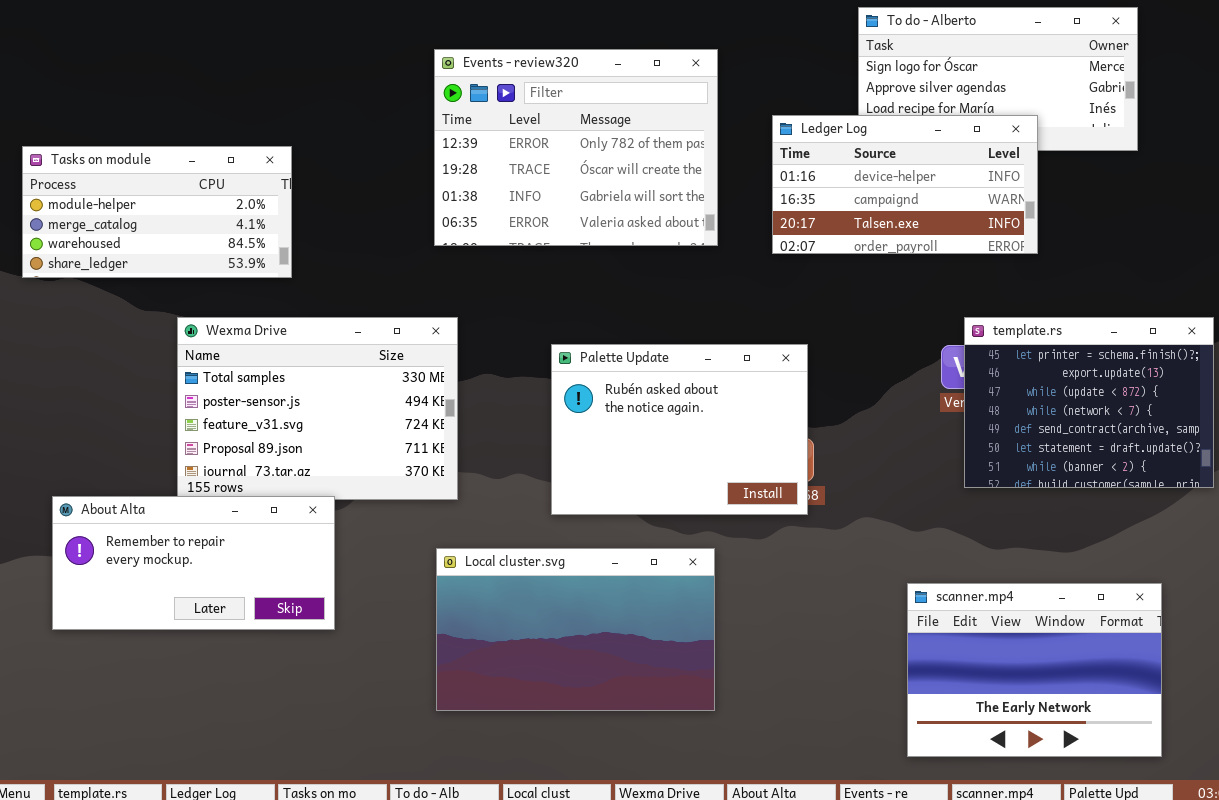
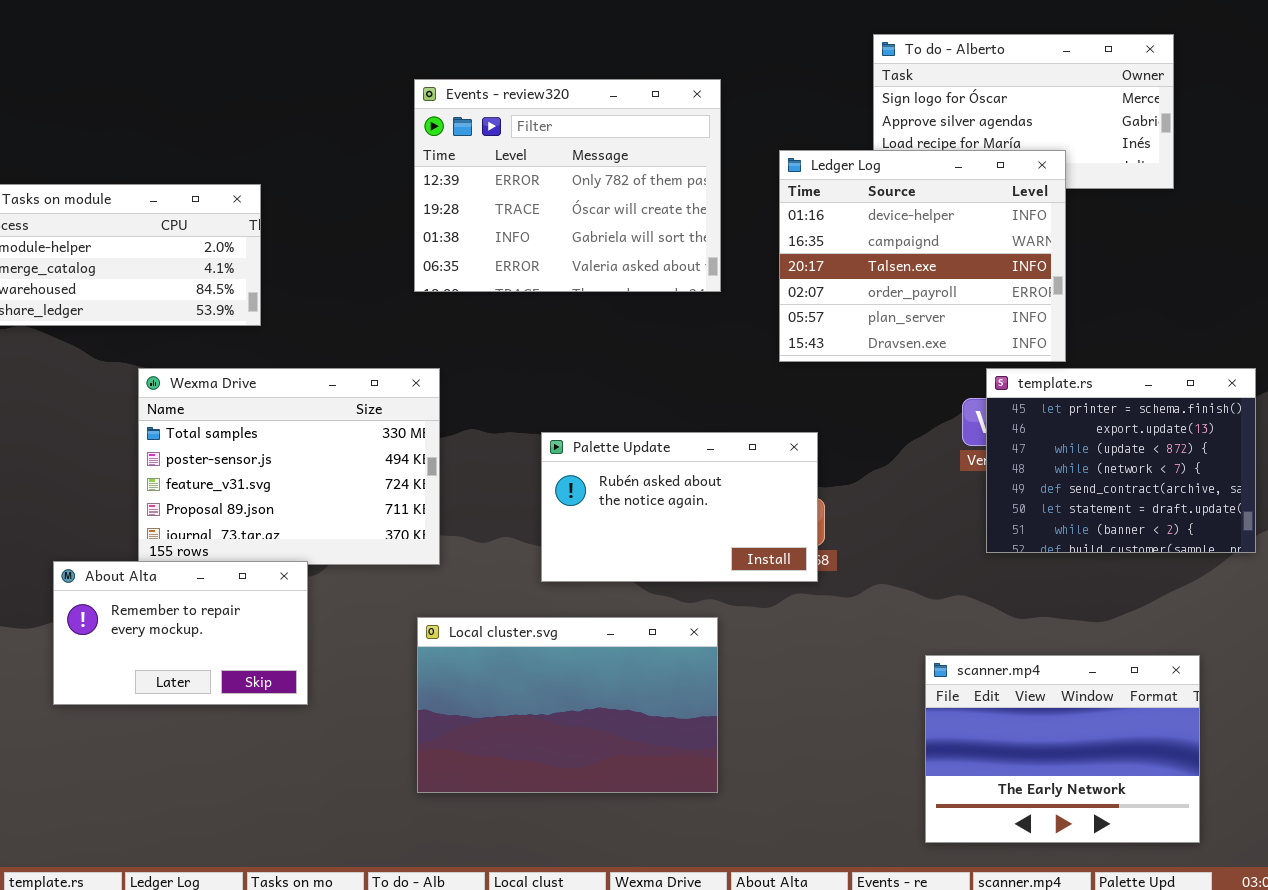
Ledger Log: [772,115,1038,254] -> [779,150,1066,362], resized
Palette Update: [551,344,808,515] -> [541,432,818,582], resized
About Alta: [52,496,335,630] -> [53,561,308,705], resized

